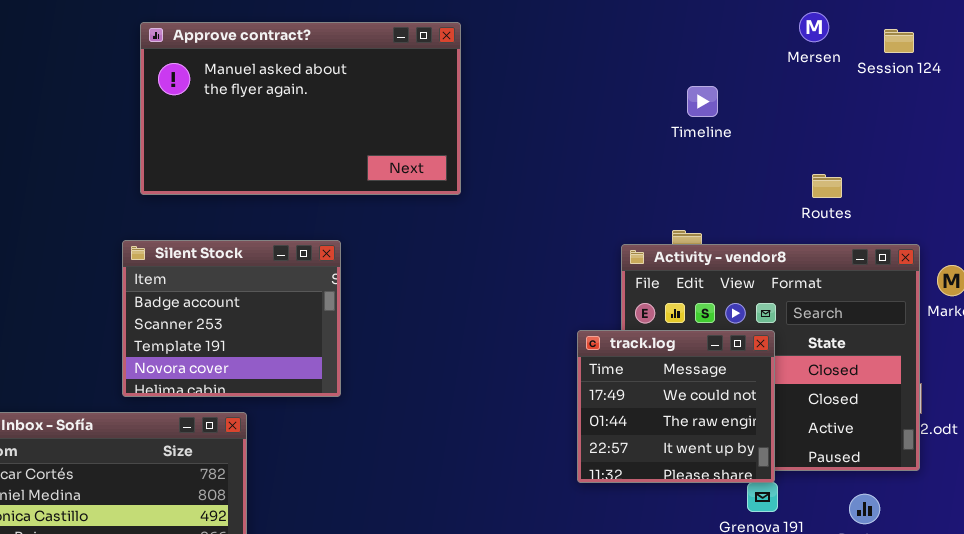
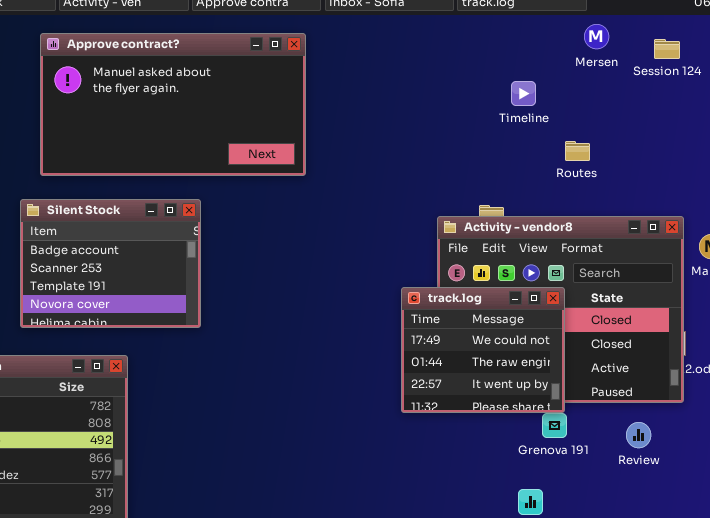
Timeline: [687,86,718,117] -> [511,81,536,106], moved
Routes: [812,174,842,198] -> [565,141,590,161], moved
Silent Stock: [122,240,341,397] -> [20,199,201,328], moved

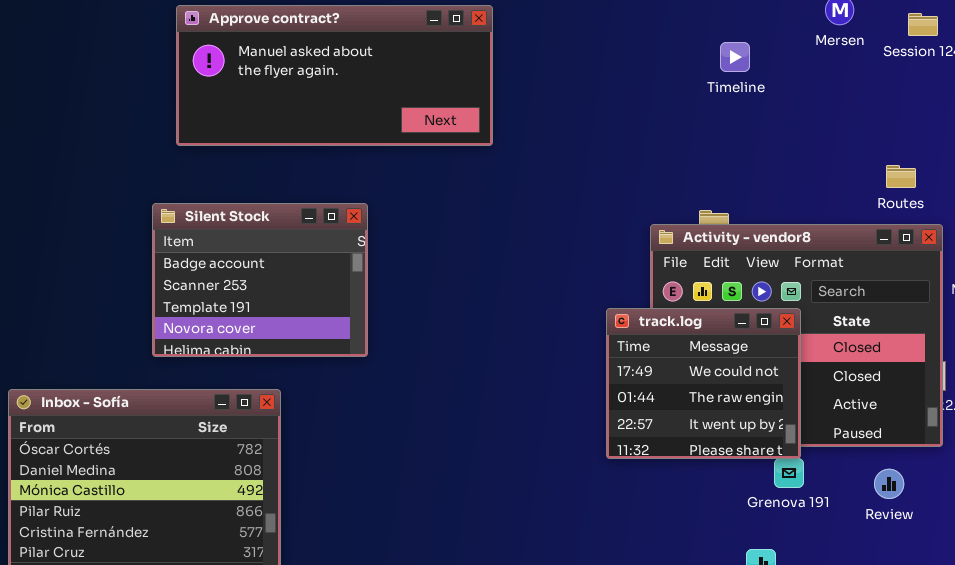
Approve contract?: [40,33,306,176] -> [176,5,493,146], resized
Timeline: [511,81,536,106] -> [720,42,750,72], moved
Routes: [565,141,590,161] -> [886,165,916,188], moved

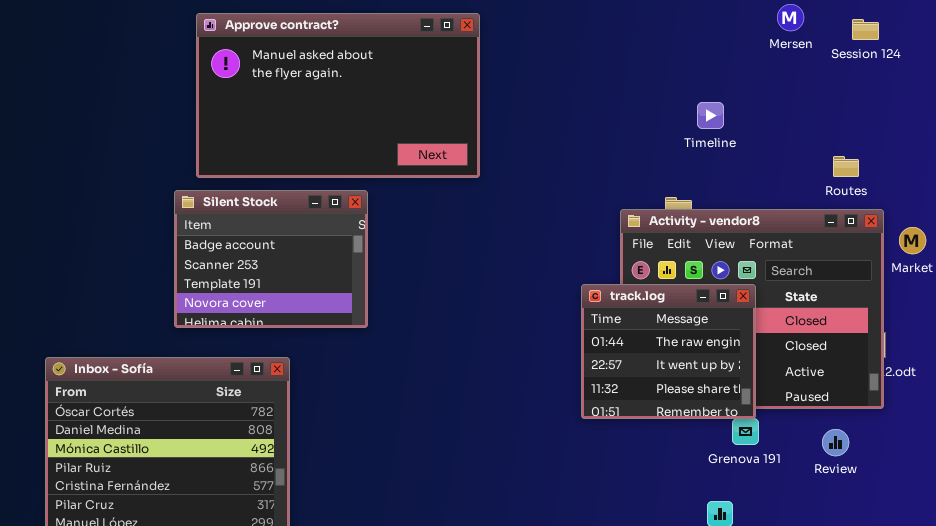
Approve contract?: [176,5,493,146] -> [196,13,480,178], resized
Timeline: [720,42,750,72] -> [697,102,724,129], moved
track.log: [606,308,801,459] -> [581,284,756,419], scrolled down 1 row

